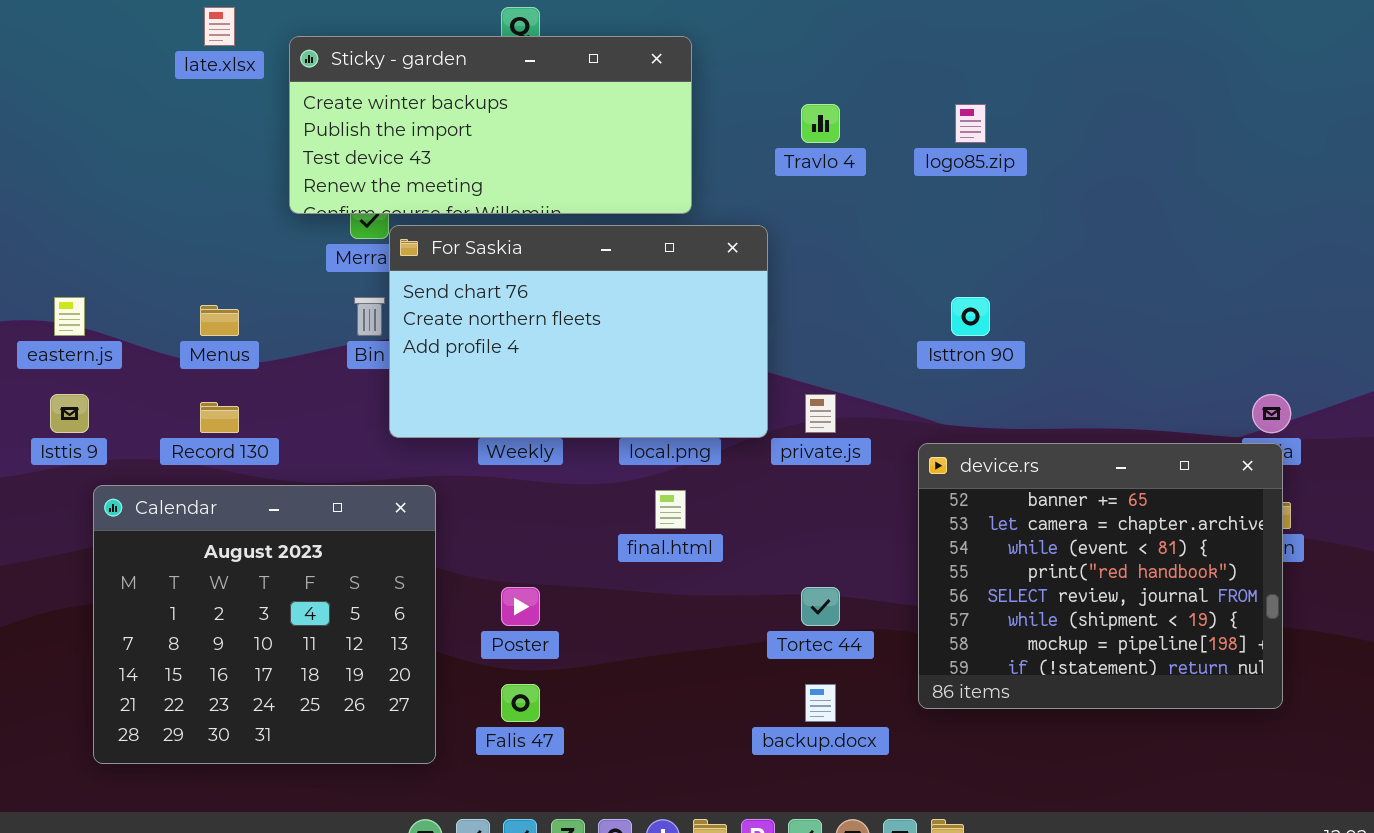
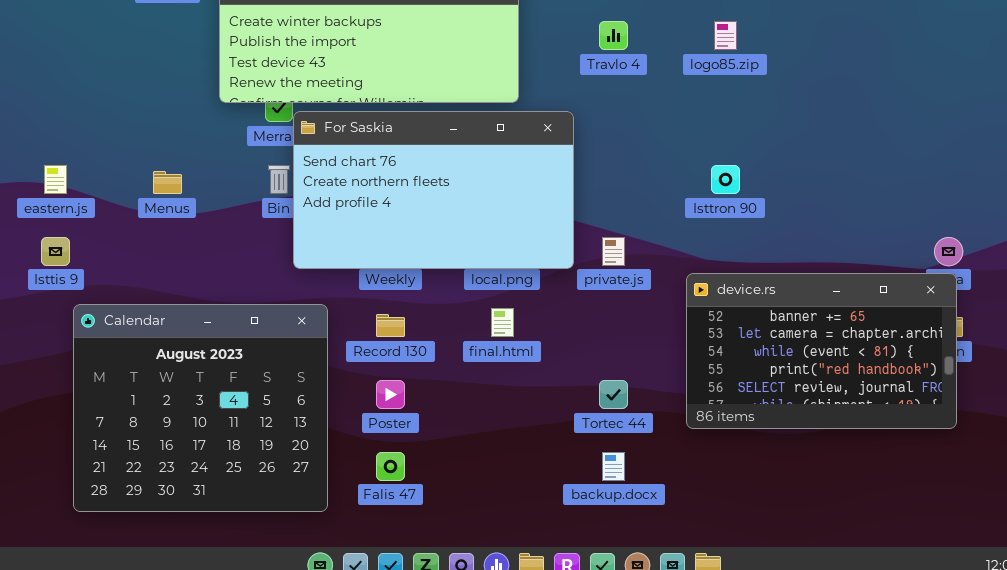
Record 130: [200,402,239,433] -> [376,314,405,337], moved
device.rs: [918,443,1283,709] -> [686,273,957,429], resized

